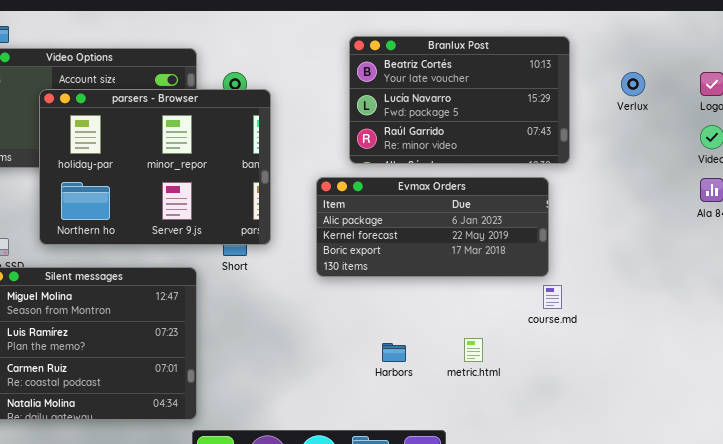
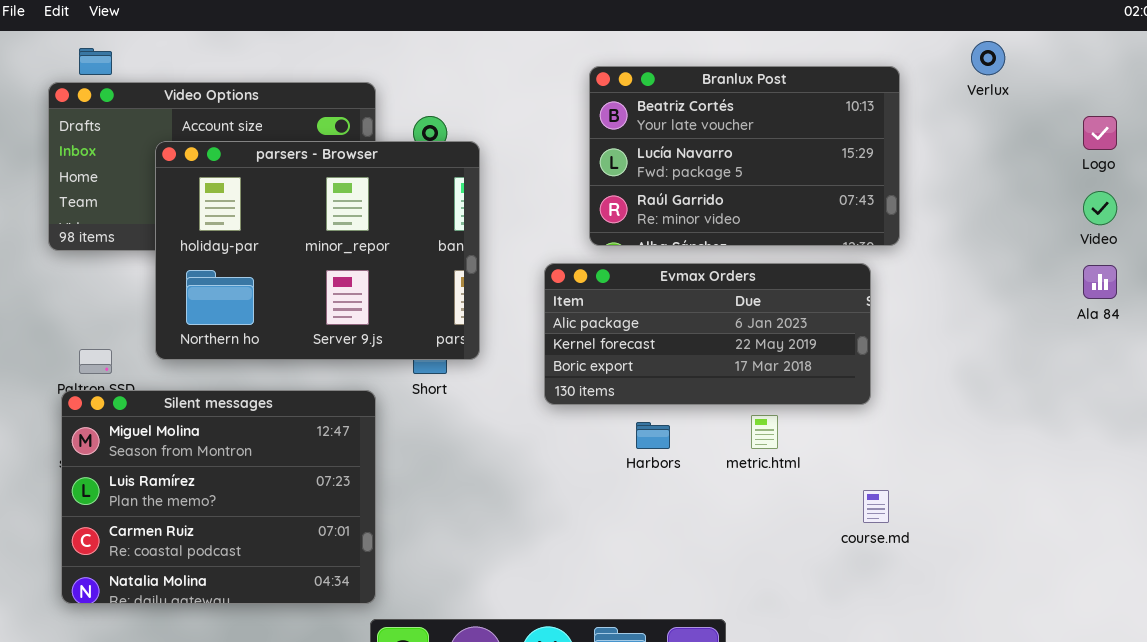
Verlux: [621,72,645,96] -> [971,41,1005,75], moved
course.md: [543,285,562,309] -> [863,490,889,523], moved
metric.html: [464,338,483,362] -> [751,415,778,449], moved
Harbors: [382,343,406,362] -> [636,422,670,449], moved

